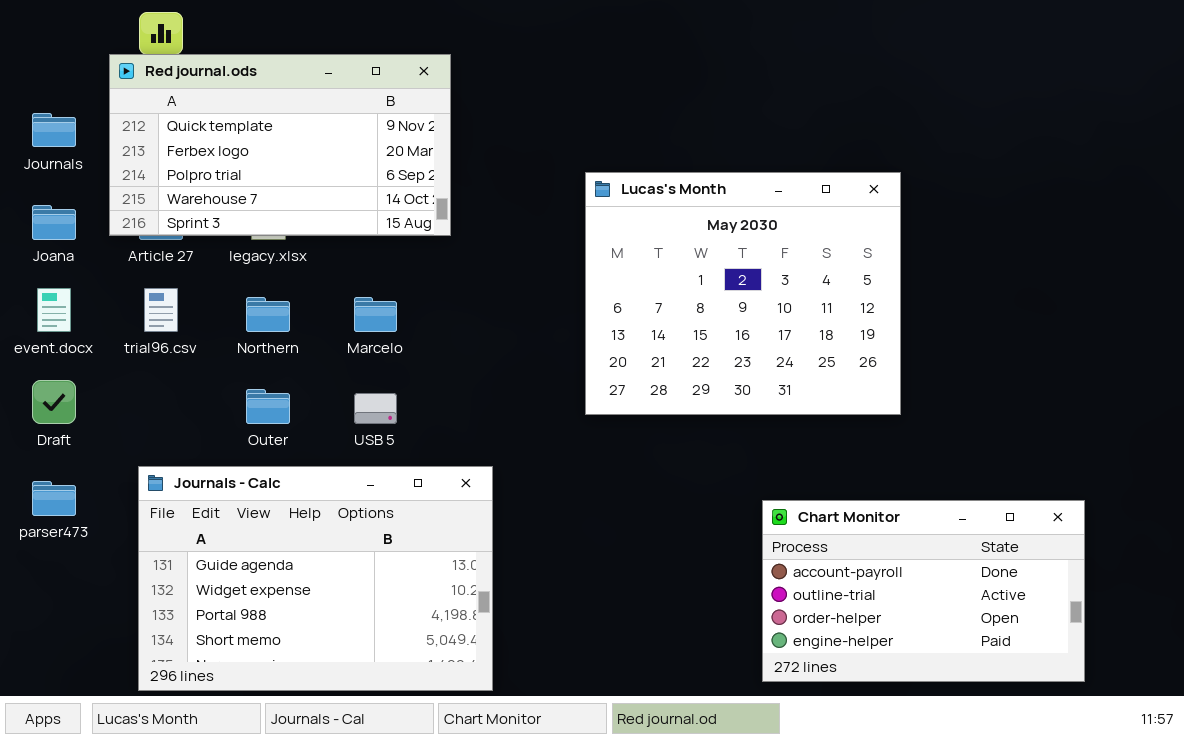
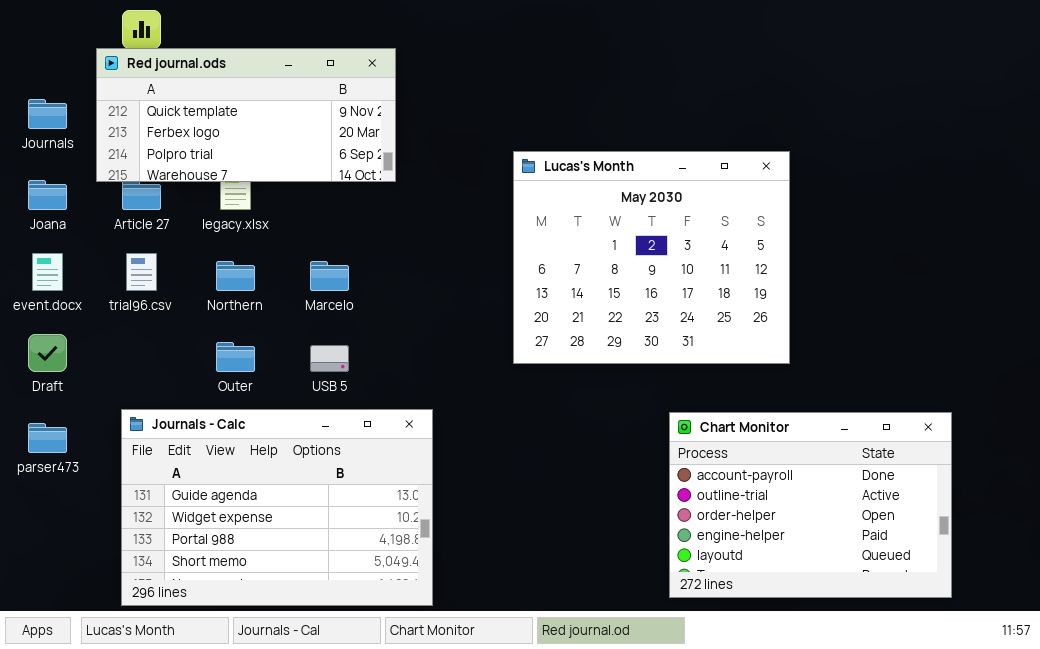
Red journal.ods: [109,54,451,236] -> [96,48,396,182], resized
Chart Monitor: [762,500,1085,682] -> [669,412,952,598], resized

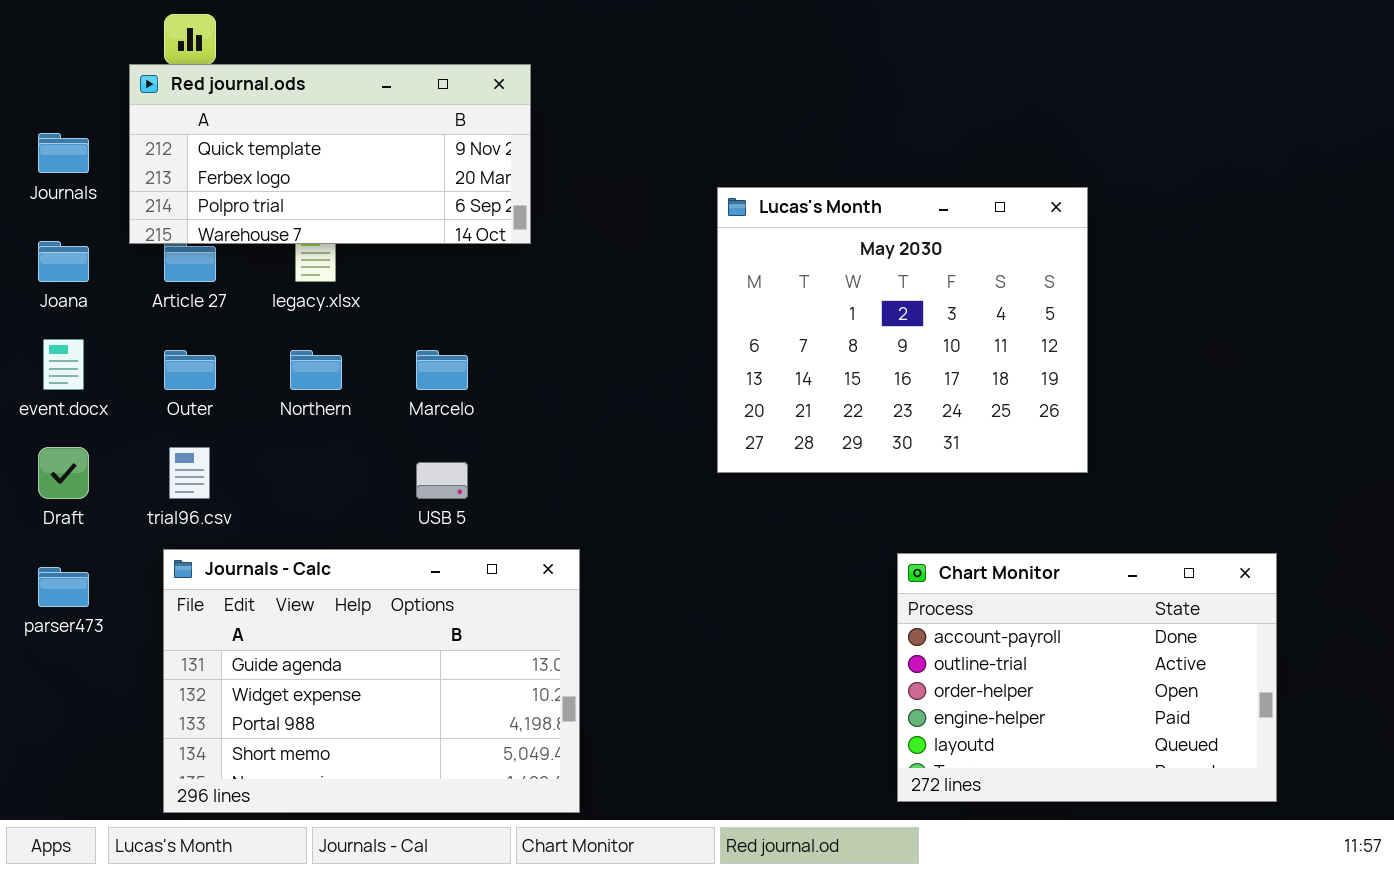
Lucas's Month: [513,151,790,364] -> [717,187,1088,473], moved
trial96.csv: [126,253,157,291] -> [169,447,210,499], moved
Outer: [216,342,255,372] -> [164,350,216,390], moved

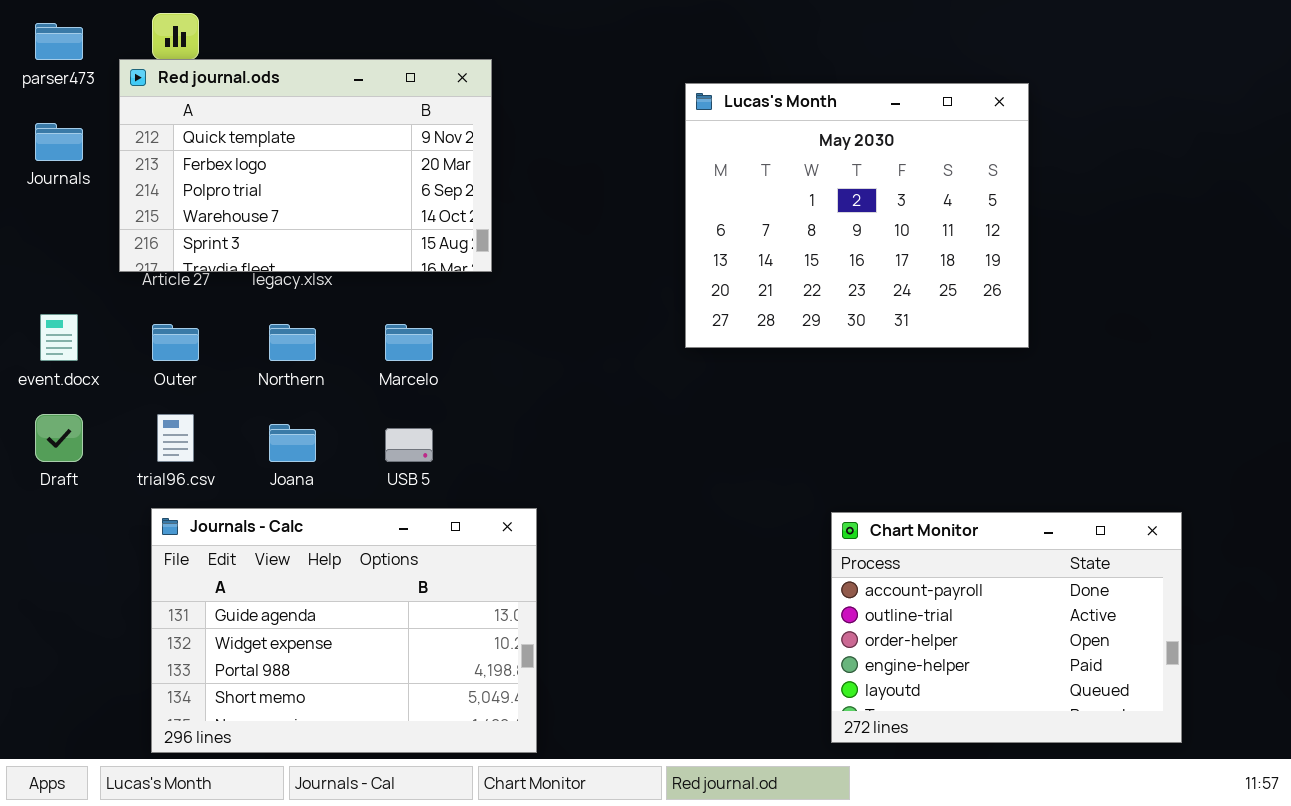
Red journal.ods: [129,64,531,244] -> [119,59,492,272], resized
Lucas's Month: [717,187,1088,473] -> [685,83,1029,348], moved
Joana: [38,241,89,282] -> [269,424,316,462], moved
parser473: [38,567,89,607] -> [35,23,83,60], moved

